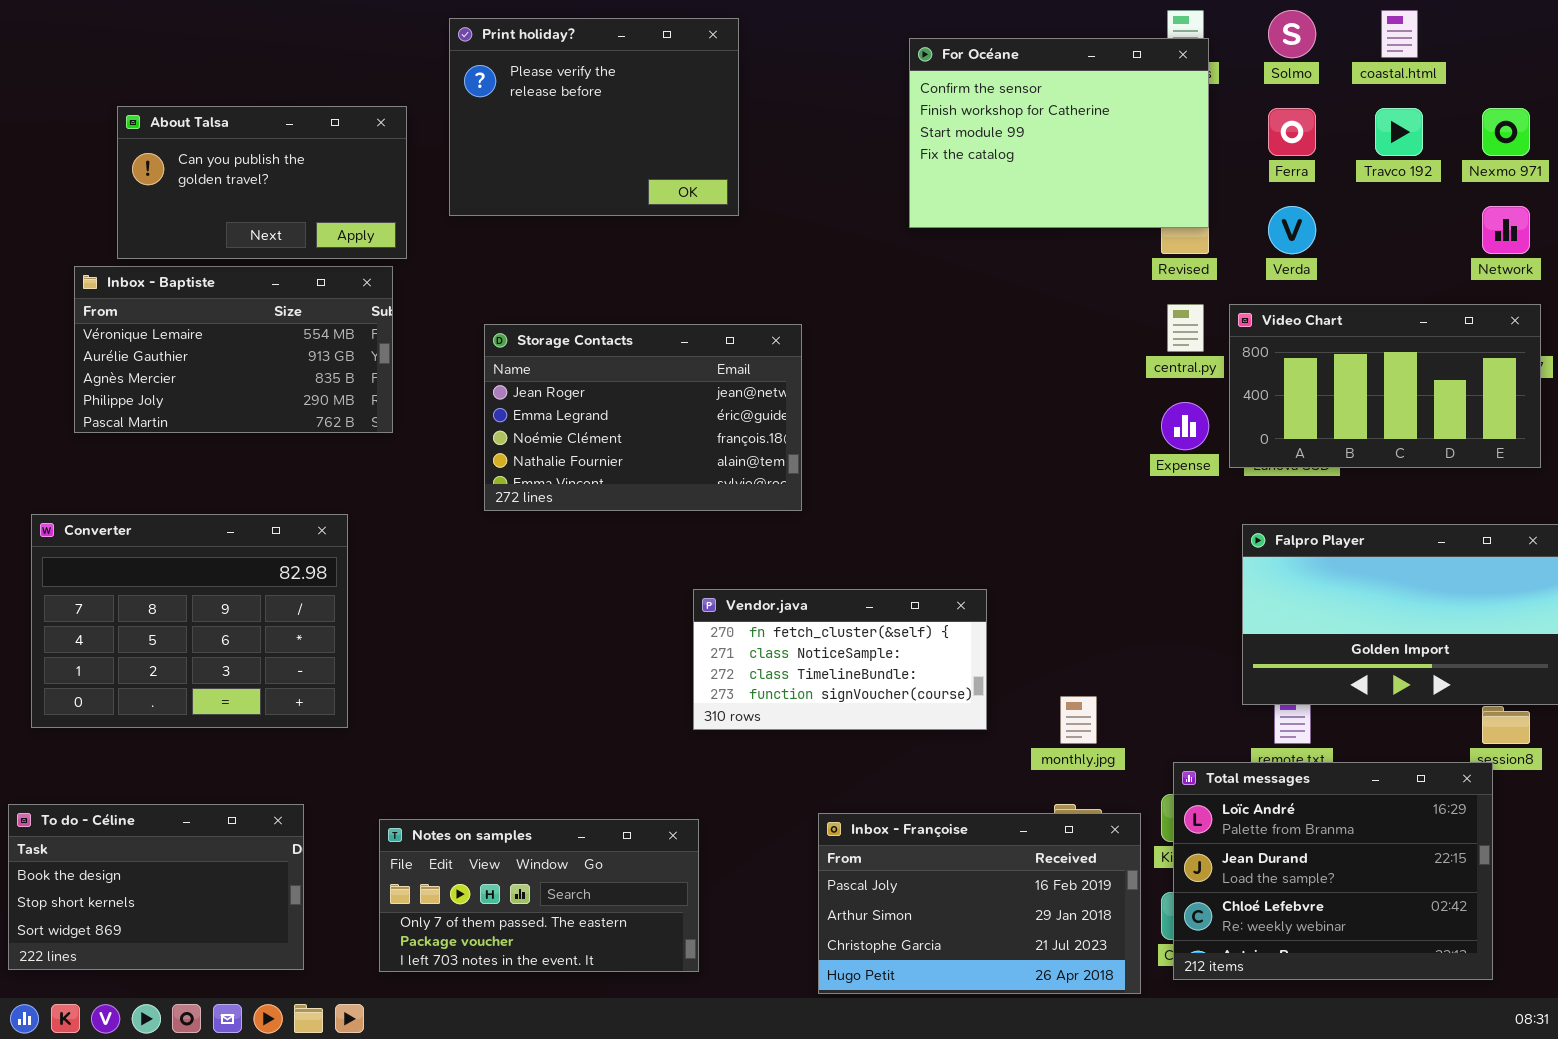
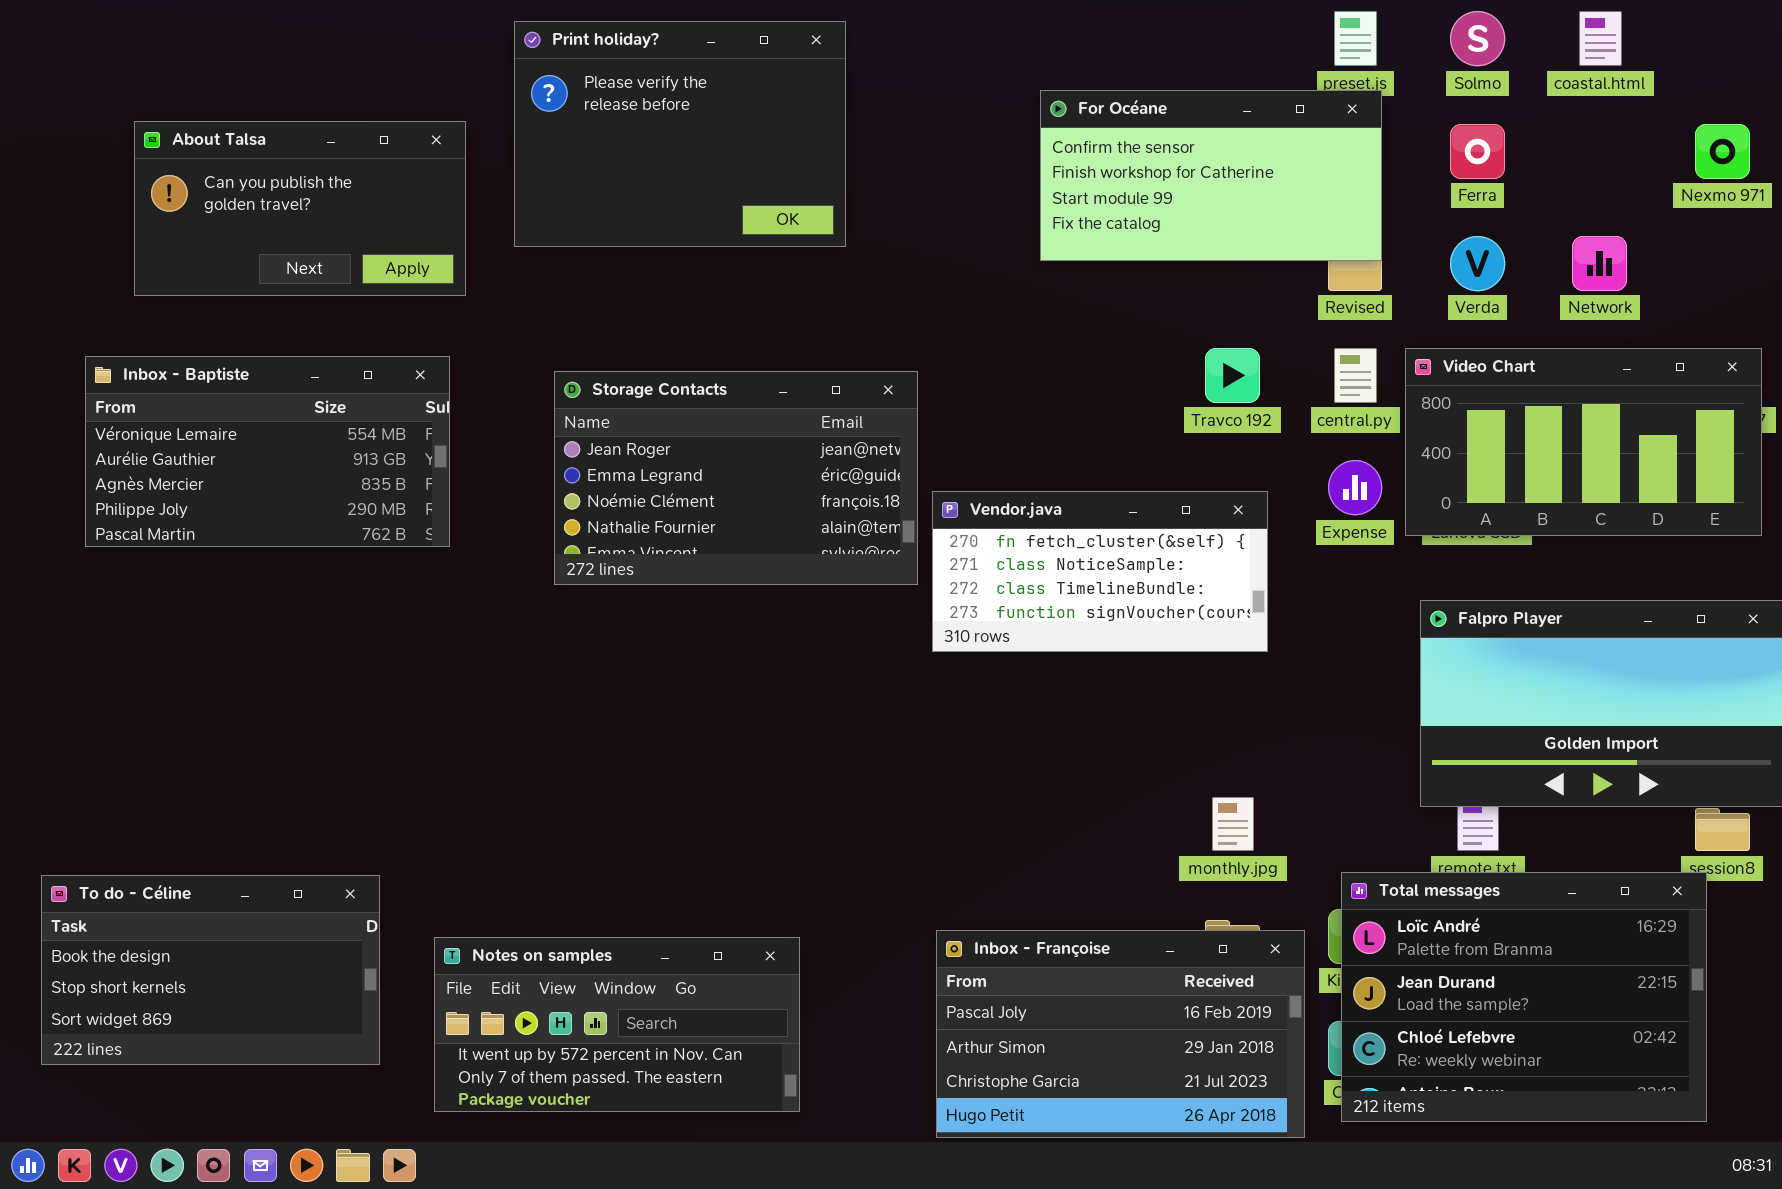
For Océane: [909,38,1209,228] -> [1040,90,1382,261], resized
Travco 192: [1375,108,1423,156] -> [1205,348,1260,403], moved
Network: [1482,206,1530,254] -> [1572,236,1627,291], moved
Inbox - Baptiste: [74,266,393,433] -> [85,356,450,547], moved
Converter: [31,514,348,728] -> none, closed
Vendor.java: [693,589,987,730] -> [932,491,1268,652], moved
To do - Céline: [8,804,304,970] -> [41,875,380,1065], moved
Notes on samples: [379,819,699,972] -> [434,937,800,1112], scrolled up 1 row

